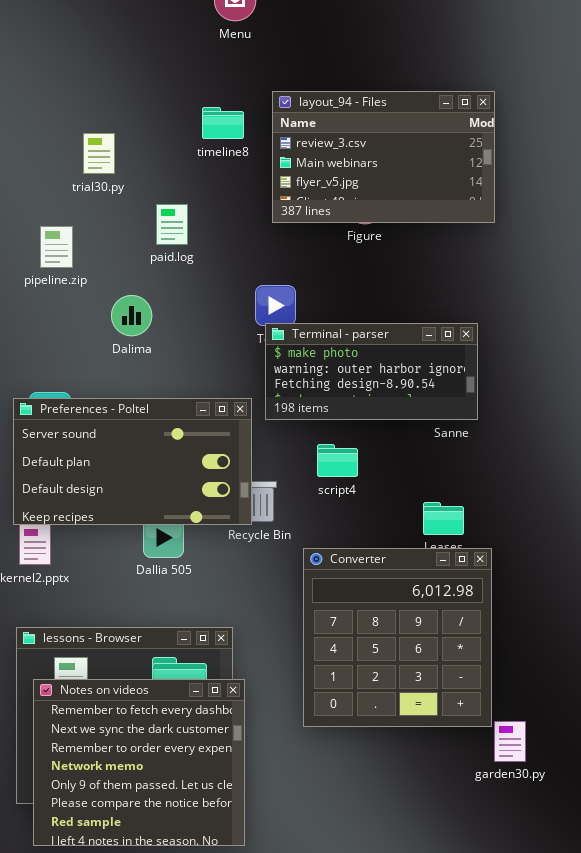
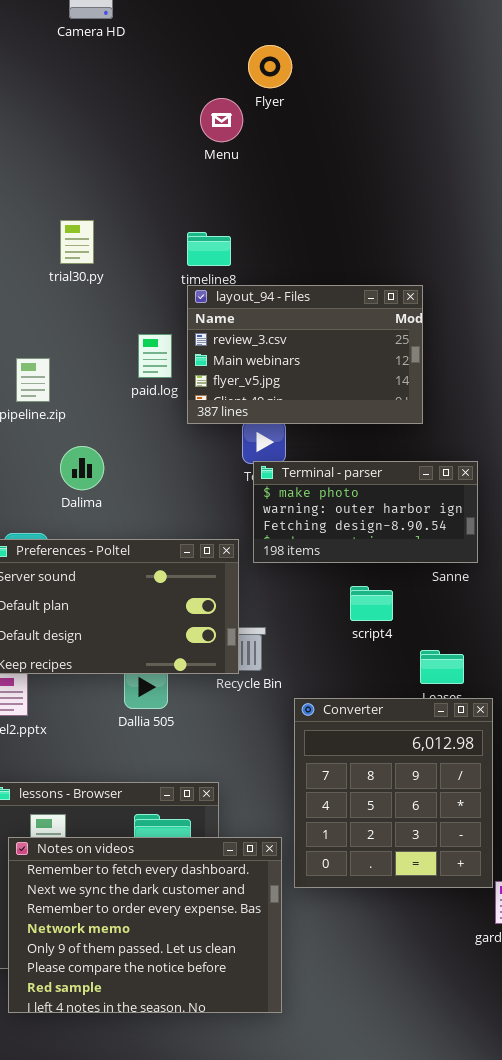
layout_94 - Files: [272,91,495,223] -> [187,285,423,424], moved
trial30.py: [83,133,115,174] -> [60,220,94,264], moved
Dalima: [111,295,152,336] -> [60,446,104,490], moved
script4: [317,444,358,477] -> [350,586,393,621], moved
Notes on videos: [33,679,245,846] -> [8,837,282,1013], resized

